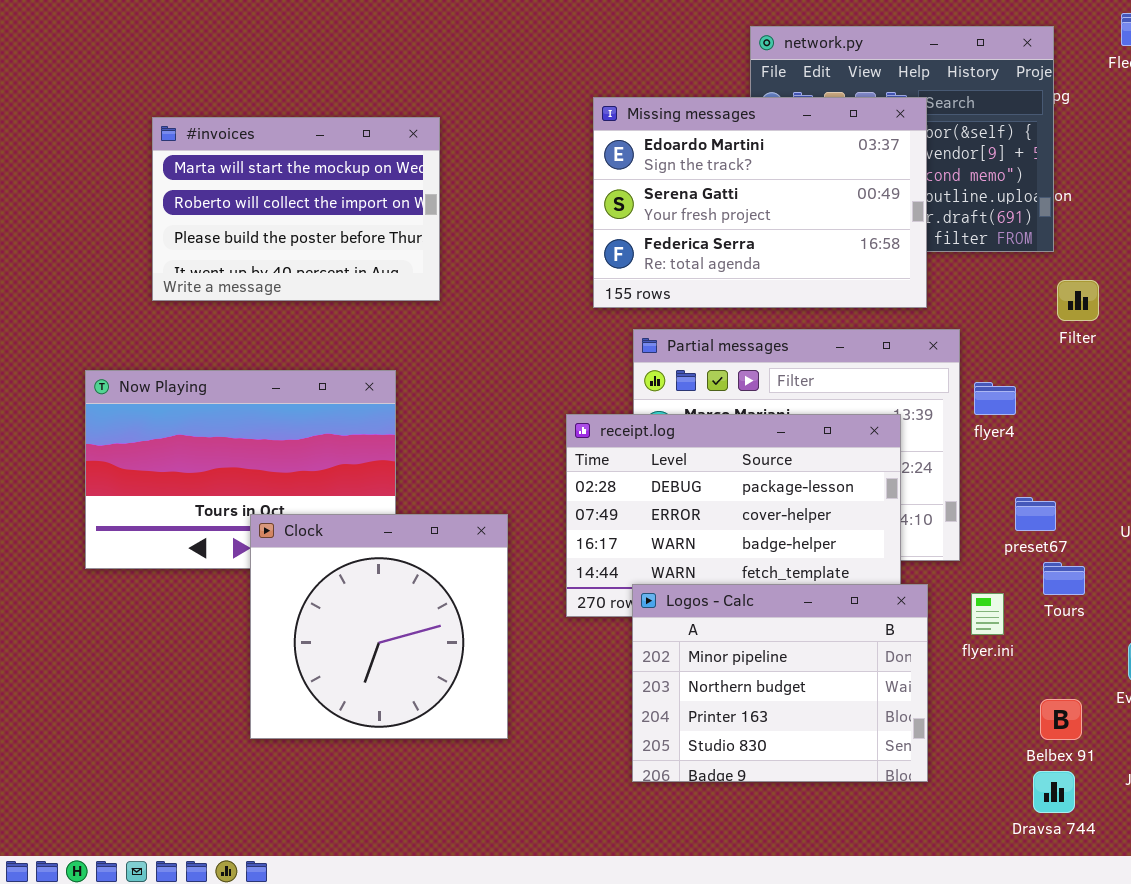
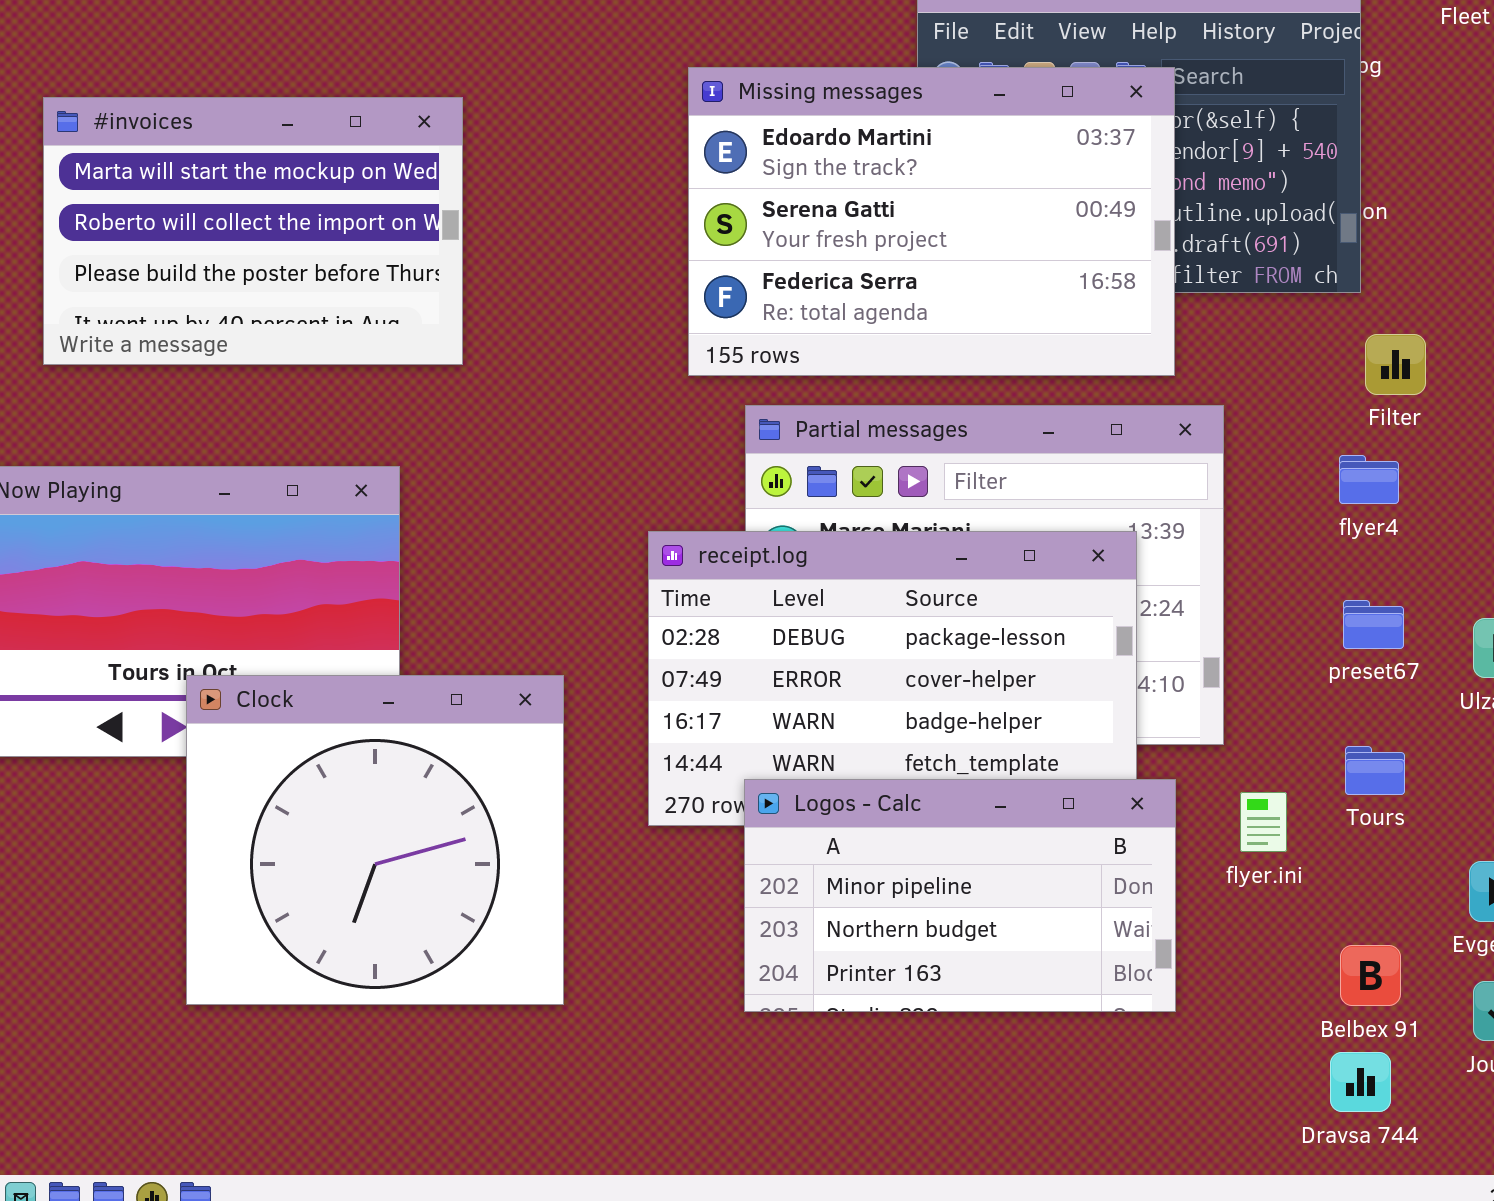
flyer4: [974,382,1016,415] -> [1339,455,1399,504], moved
preset67: [1015,497,1056,531] -> [1343,600,1404,649], moved
Logos - Calc: [632,584,928,782] -> [744,779,1176,1012], resized

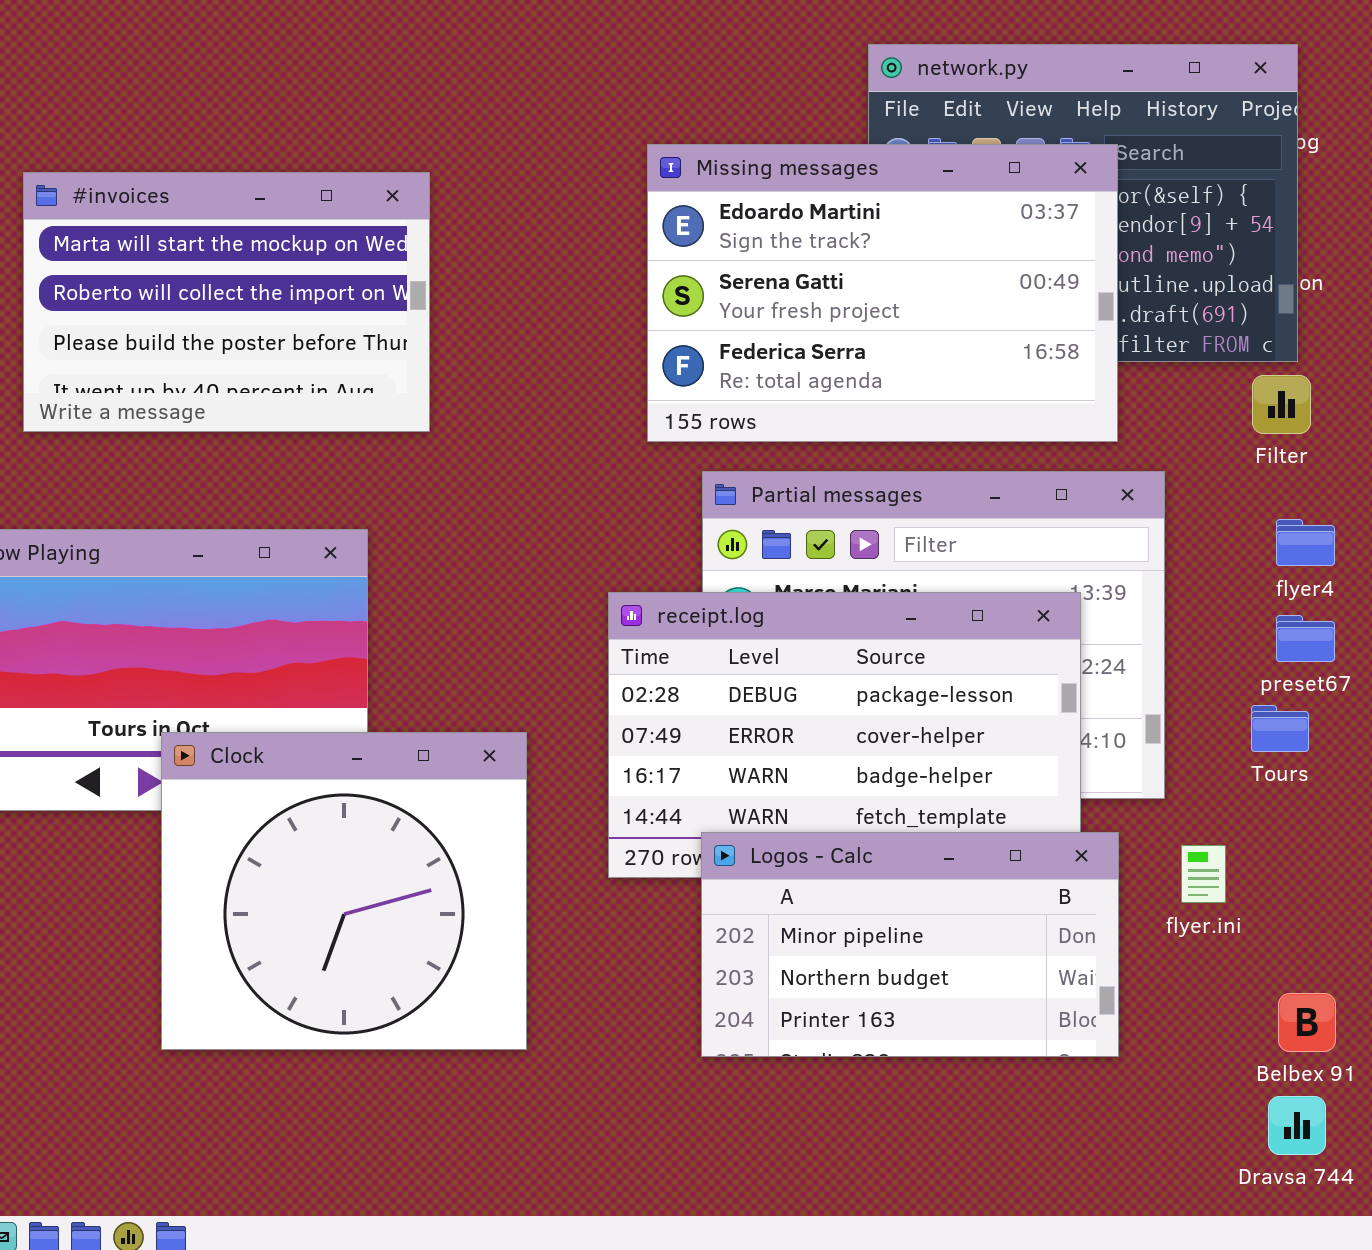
Filter: [1365,334,1426,395] -> [1252,375,1311,434], moved
preset67: [1343,600,1404,649] -> [1276,615,1335,662], moved
Tours: [1345,746,1405,795] -> [1251,705,1309,752], moved

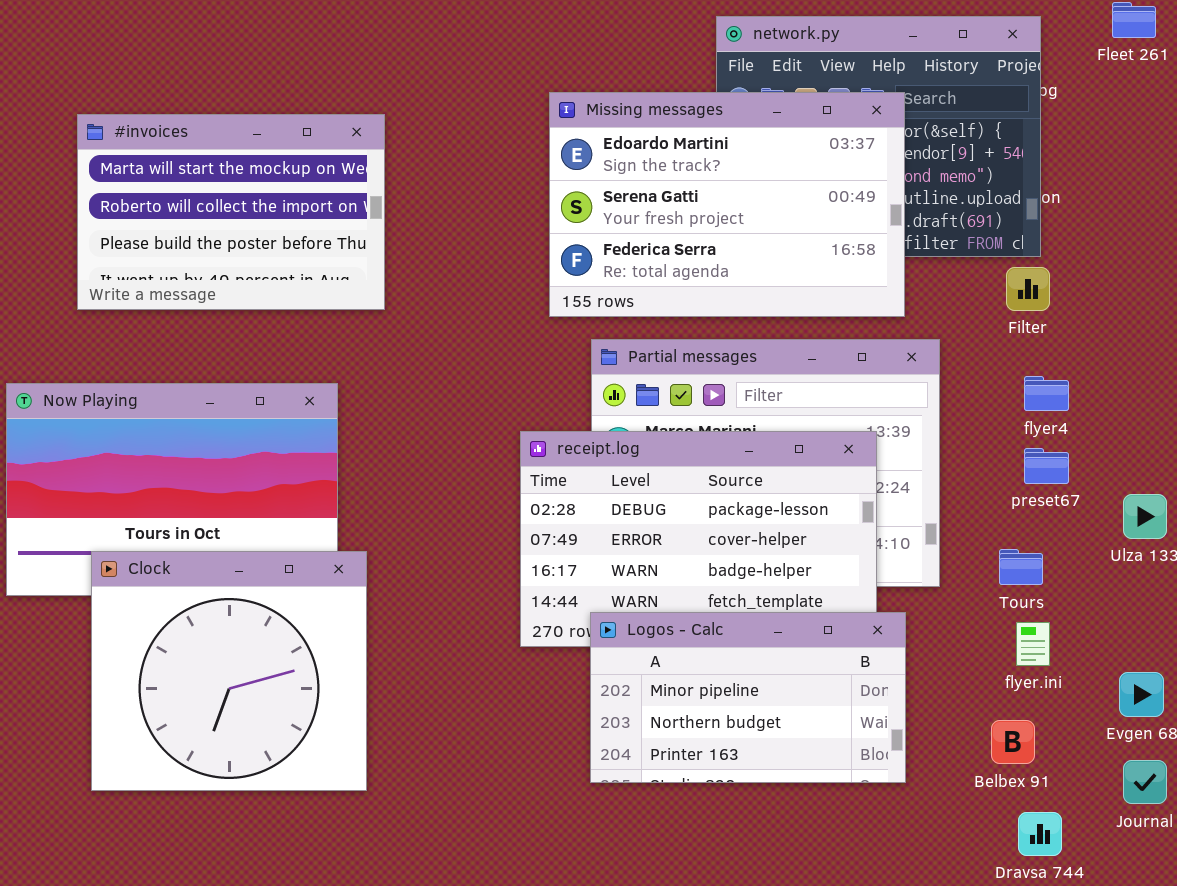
Tours: [1251,705,1309,752] -> [999,549,1043,585], moved
Clock: [161,732,527,1050] -> [91,551,367,791], moved
flyer.ini: [1181,845,1226,903] -> [1016,622,1050,666], moved
Belbex 91: [1278,993,1336,1052] -> [991,720,1035,764], moved

